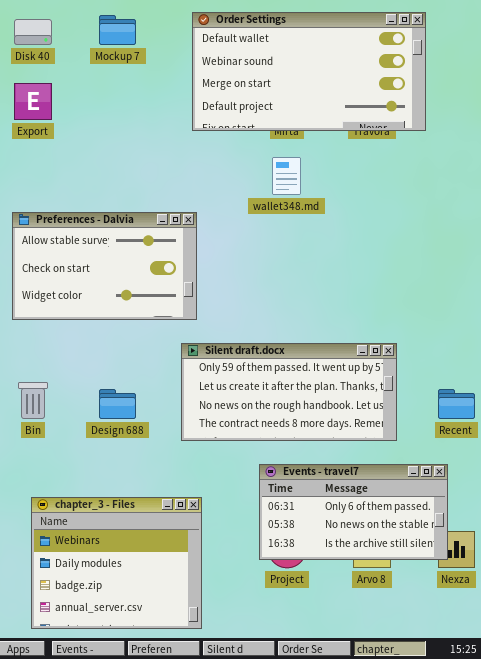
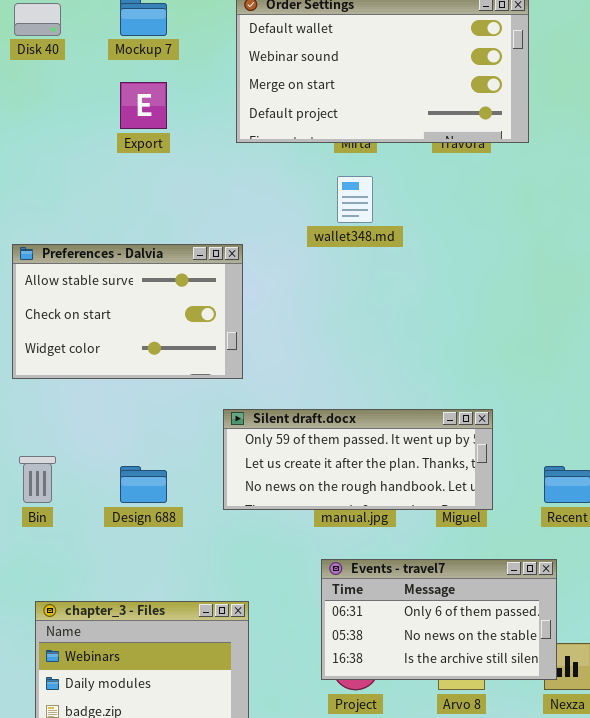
Export: [14,83,52,120] -> [120,82,167,129], moved
Silent draft.docx: [181,343,397,441] -> [223,409,493,510], resized

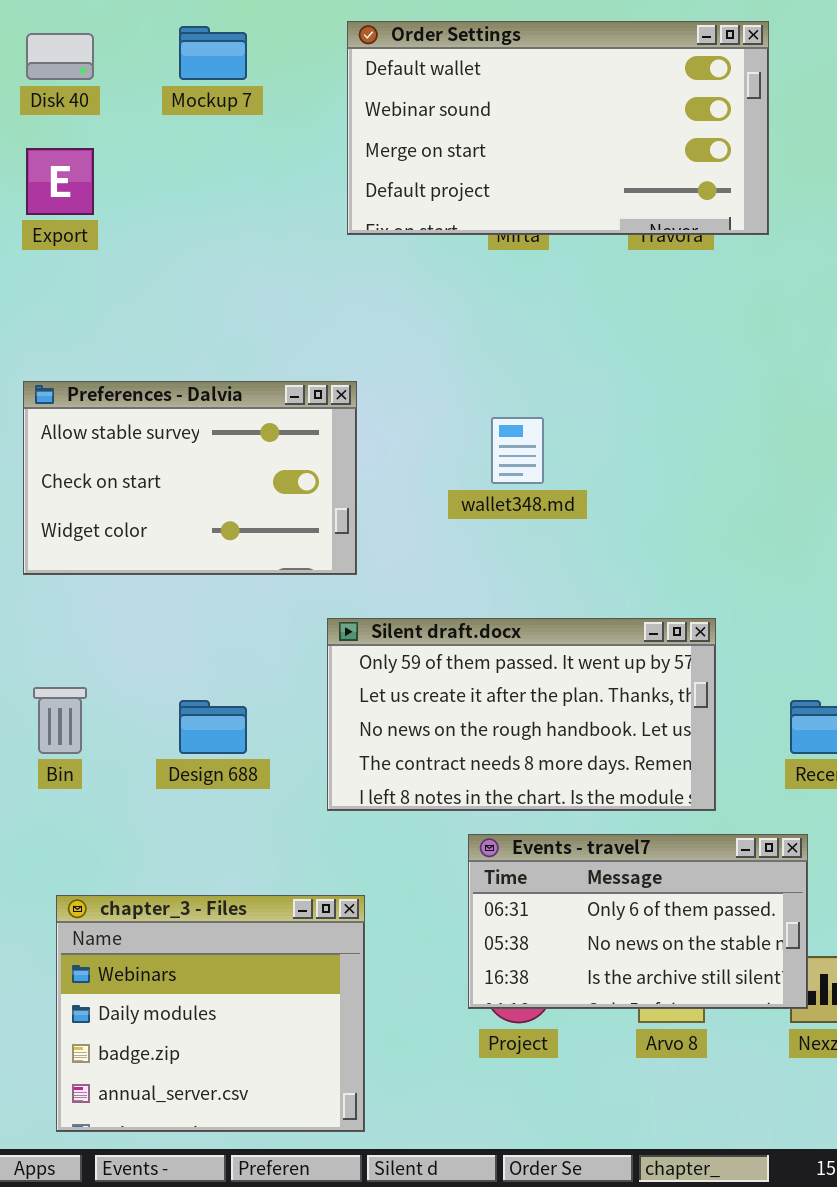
Export: [120,82,167,129] -> [26,148,94,215], moved
wallet348.md: [337,176,373,223] -> [491,417,544,484], moved
Silent draft.docx: [223,409,493,510] -> [327,618,716,811], resized

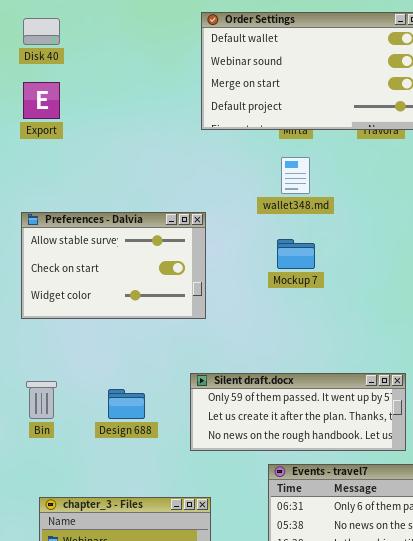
Mockup 7: [179,26,247,80] -> [277,239,315,269], moved
wallet348.md: [491,417,544,484] -> [281,157,310,194], moved
Silent draft.docx: [327,618,716,811] -> [190,373,406,451], resized

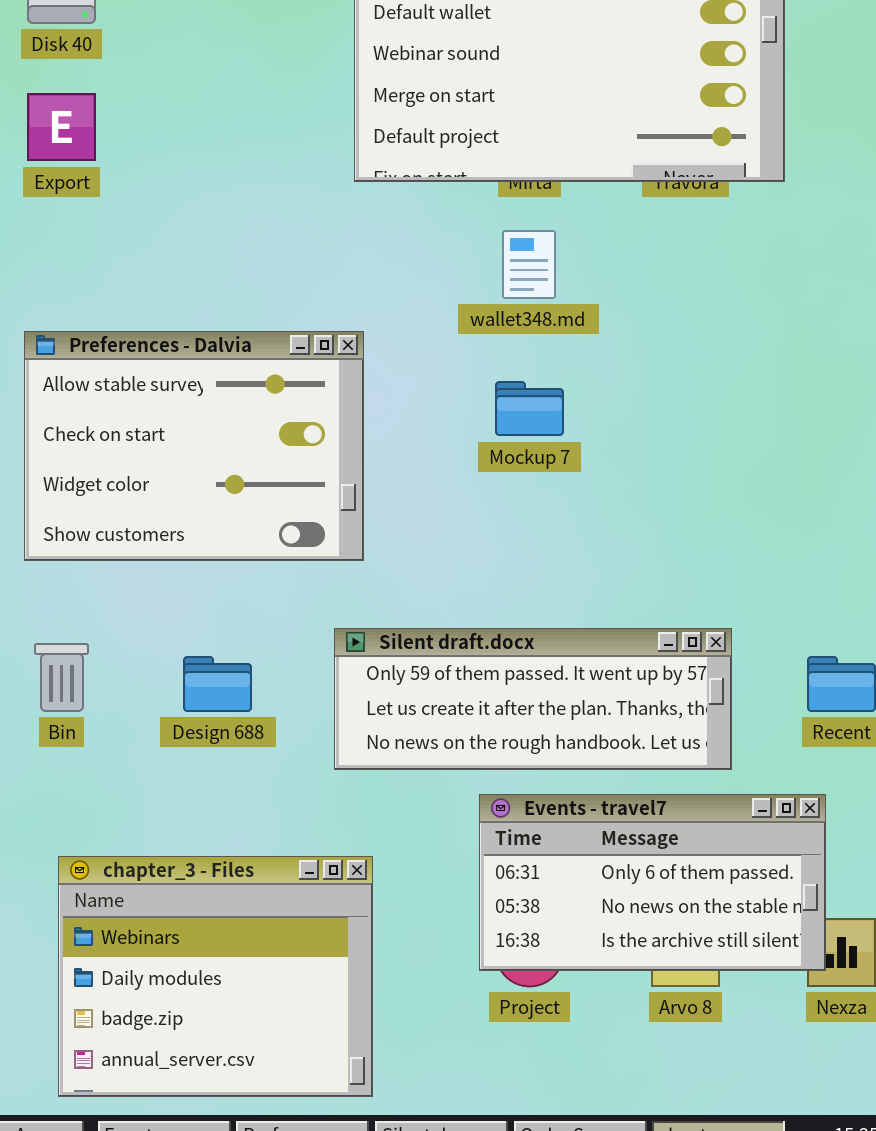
Preferences - Dalvia: [21,212,206,319] -> [24,331,364,561], resized

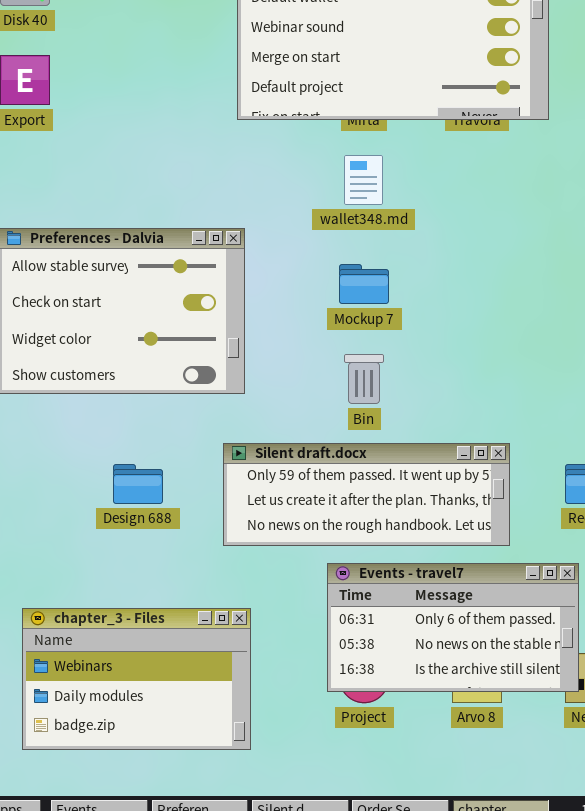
Bin: [34,643,89,712] -> [344,354,384,404], moved
chapter_3 - Files: [58,856,373,1097] -> [22,608,251,750], resized

